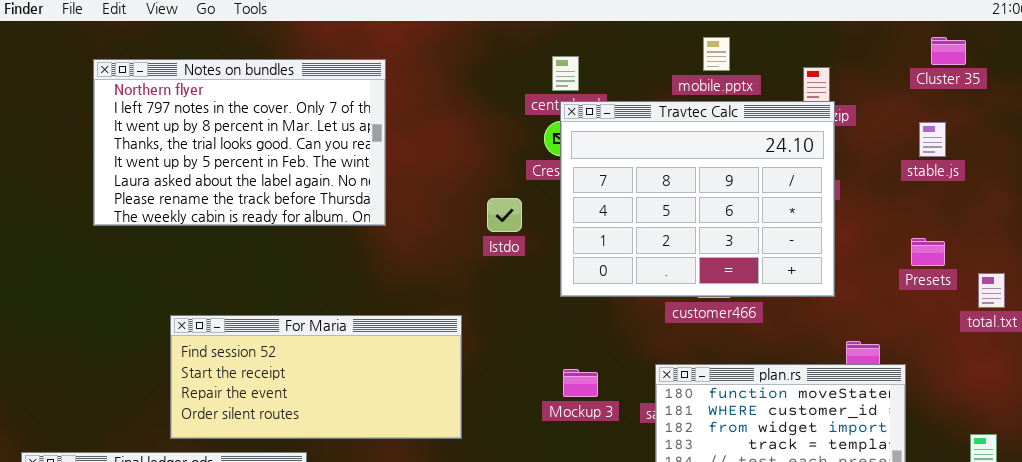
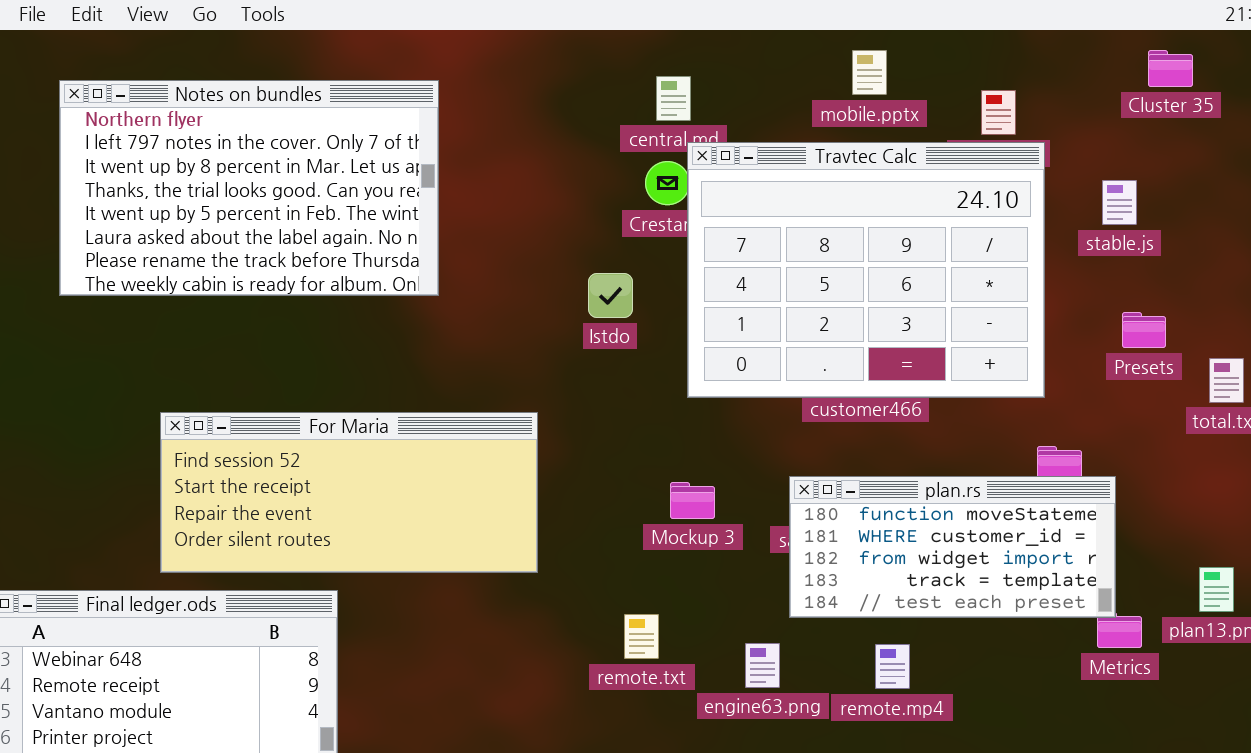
Travtec Calc: [560,101,835,297] -> [687,142,1045,398], moved
stable.js: [919,122,946,157] -> [1102,180,1137,225], moved
Istdo: [487,198,522,232] -> [588,273,633,318], moved

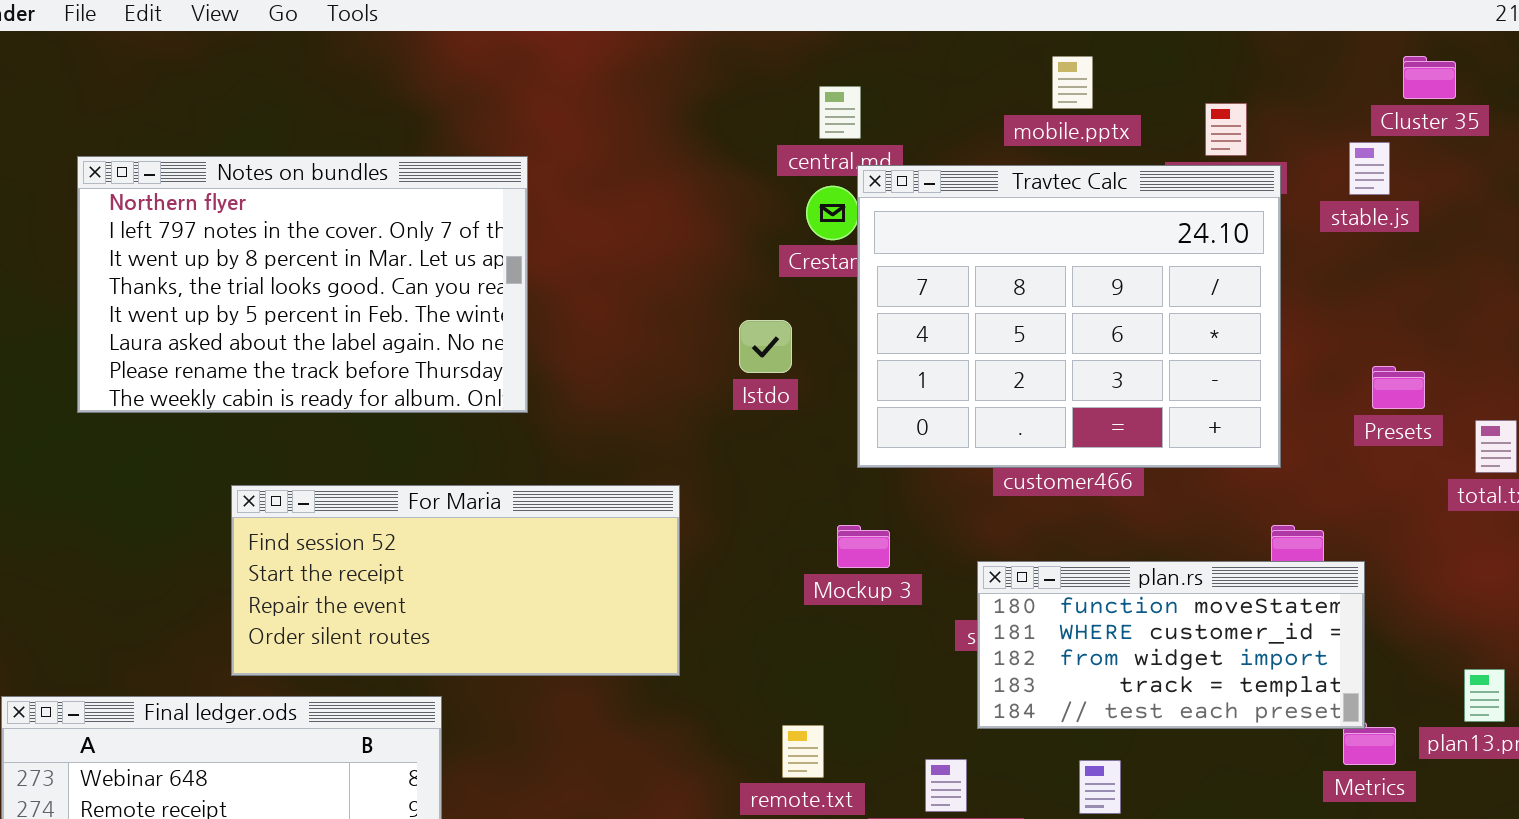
Notes on bundles: [59,80,439,296] -> [77,156,528,413], moved
stable.js: [1102,180,1137,225] -> [1349,142,1390,195], moved
Mockup 3: [670,482,715,519] -> [837,525,890,568], moved

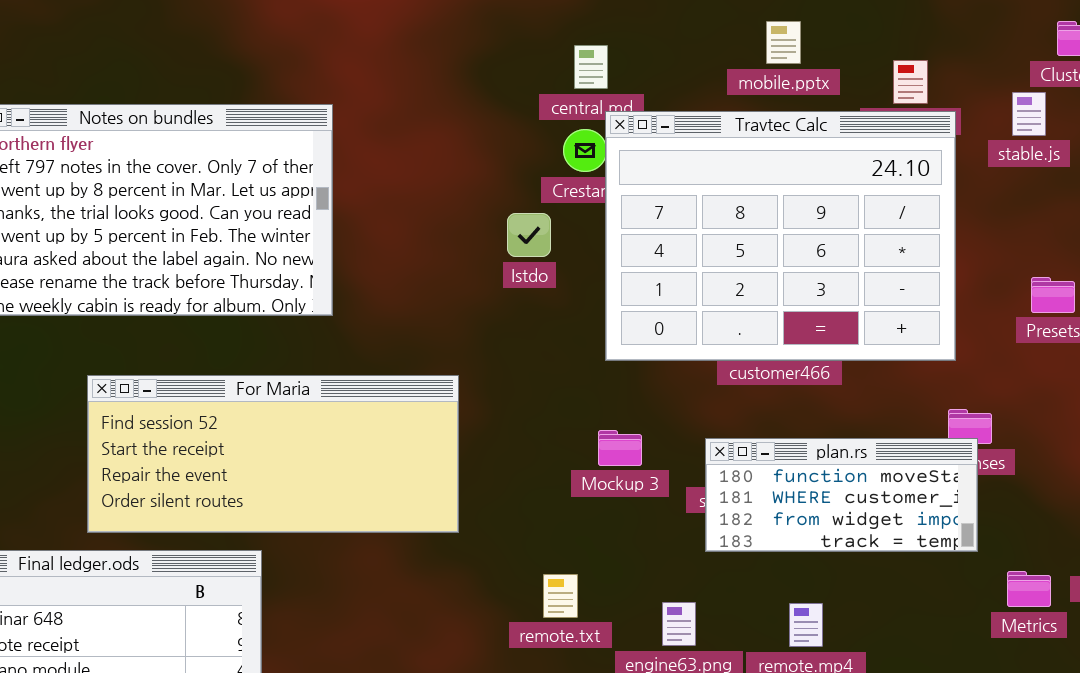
Istdo: [739,320,792,373] -> [507,213,551,257], moved
Mockup 3: [837,525,890,568] -> [598,430,642,466], moved
plan.rs: [977,561,1365,729] -> [705,438,978,552], resized

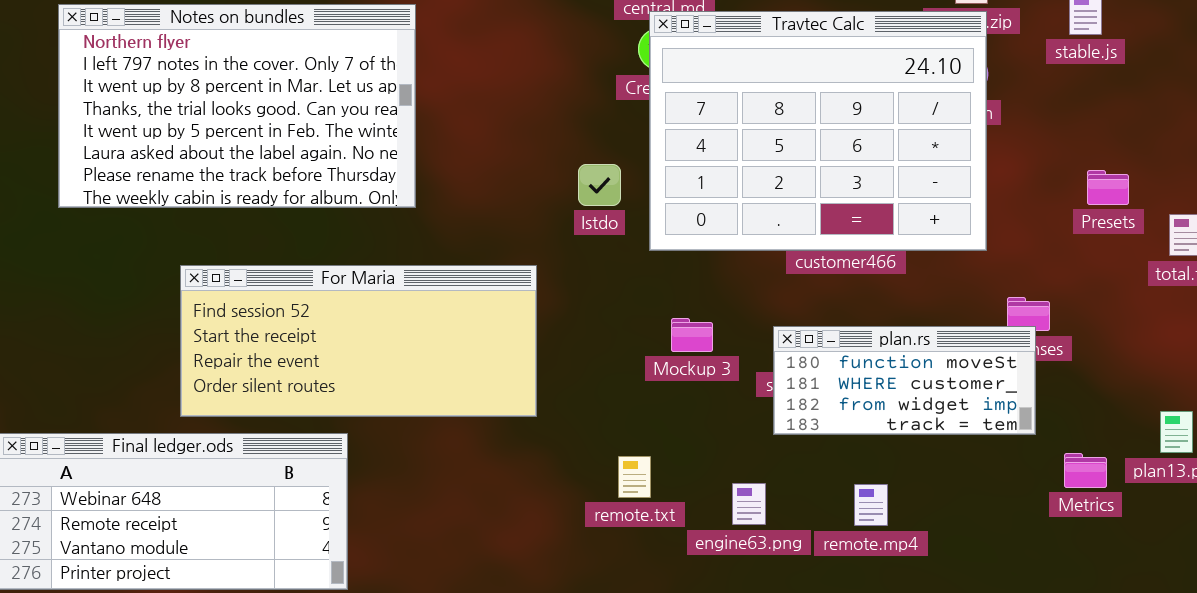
Travtec Calc: [605,111,956,361] -> [649,11,987,251], moved
Istdo: [507,213,551,257] -> [578,164,621,206], moved

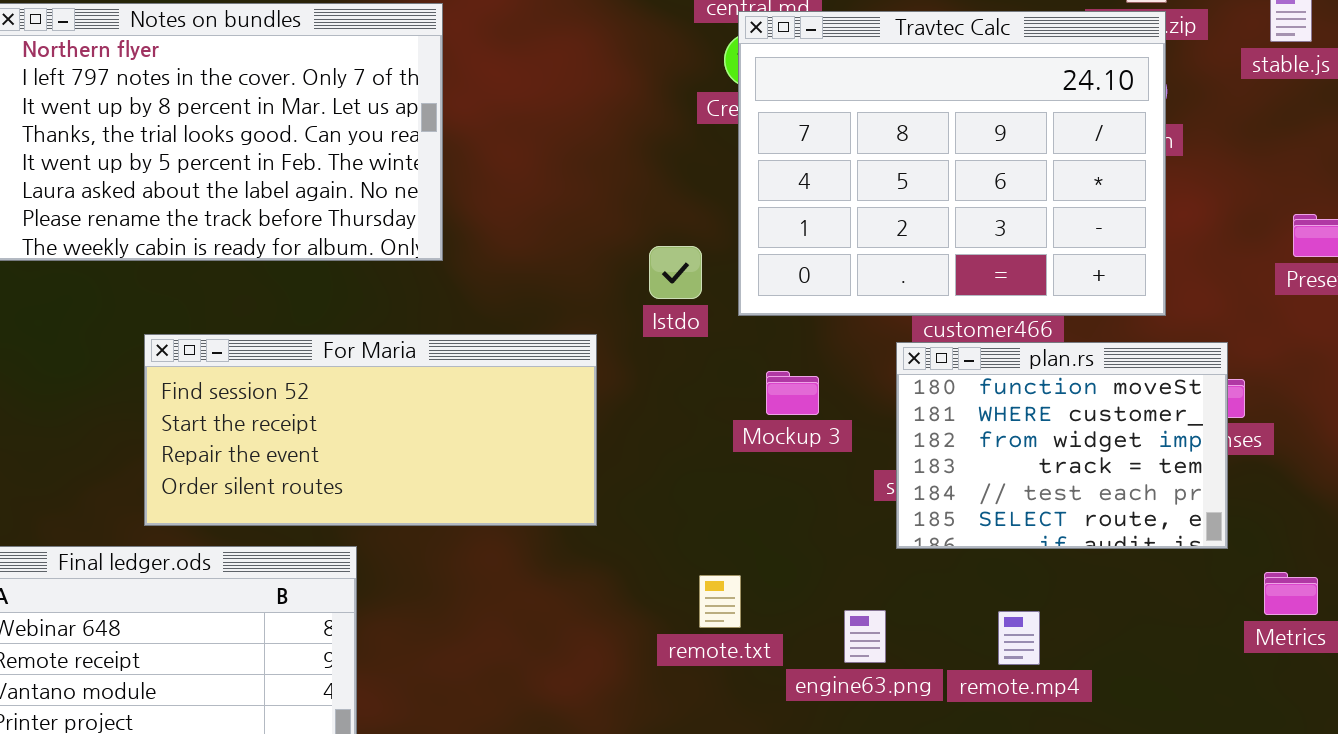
Istdo: [578,164,621,206] -> [649,246,702,299], moved
Mockup 3: [671,318,713,352] -> [766,371,819,415], moved
plan.rs: [773,326,1036,435] -> [896,342,1228,549], resized

